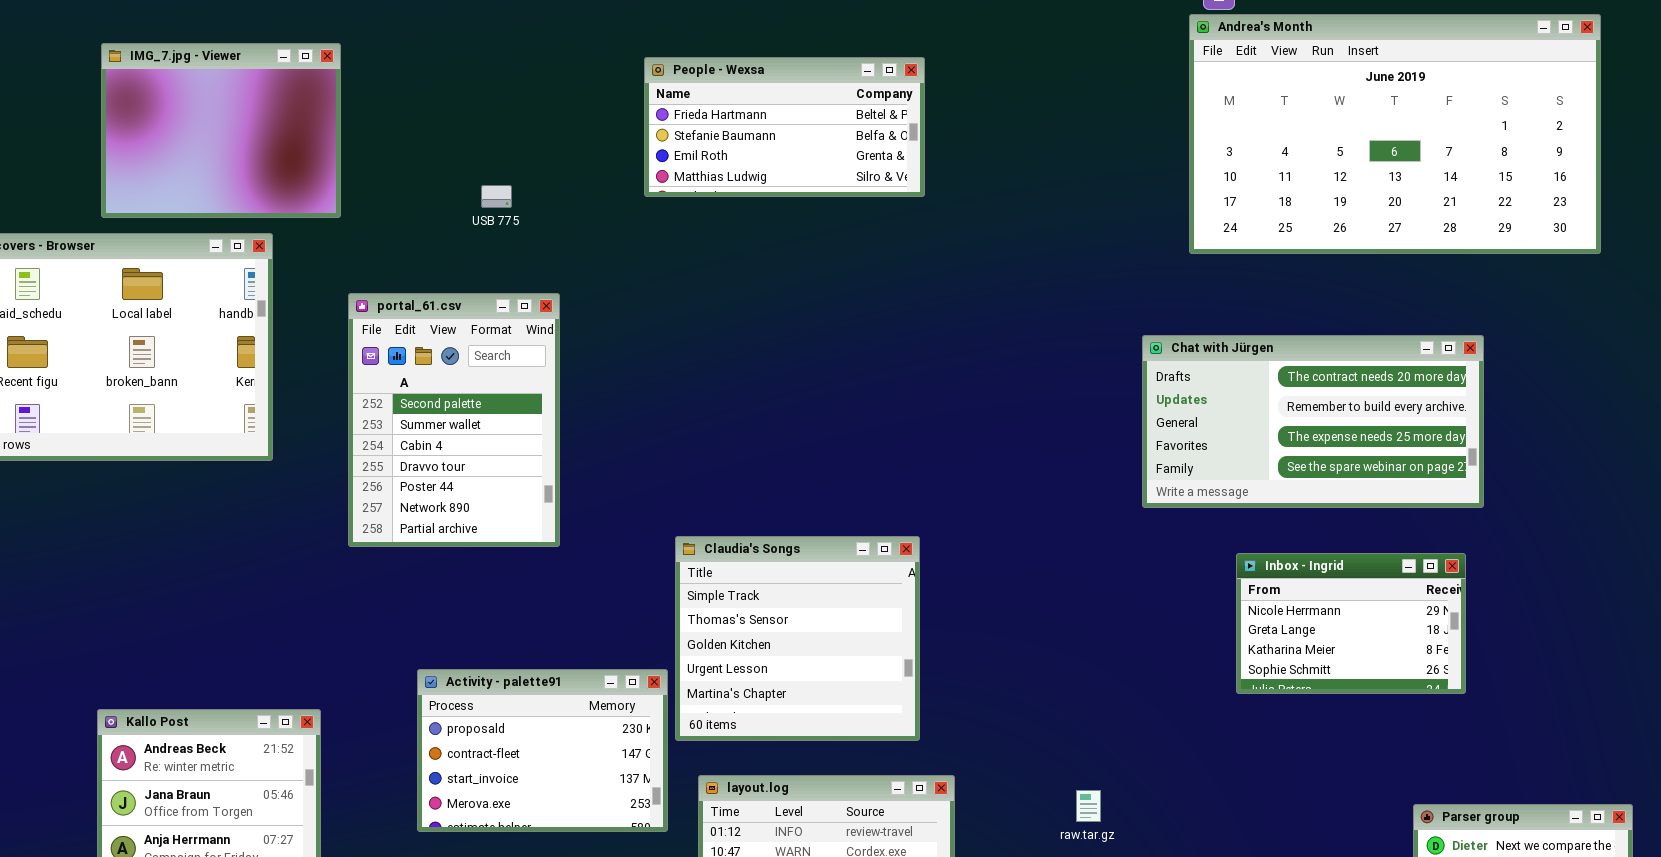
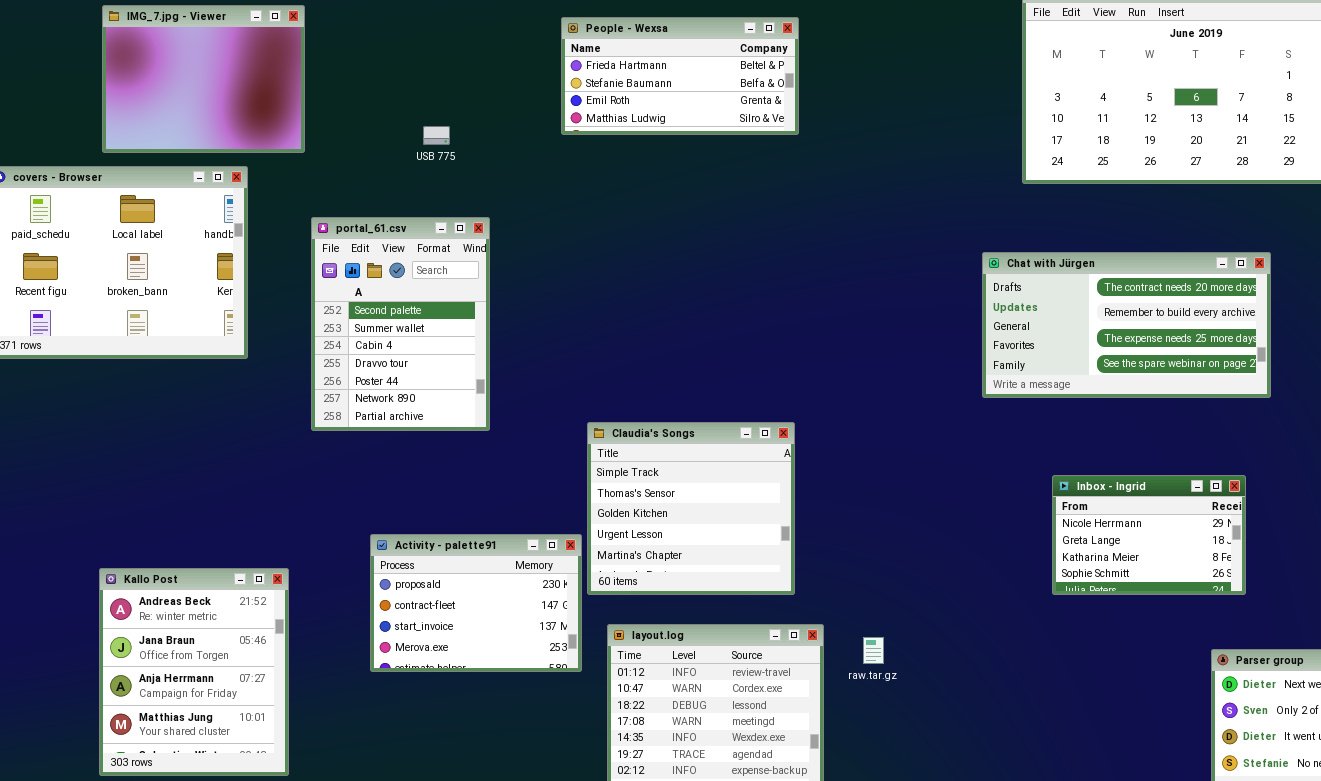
Inbox - Ingrid: [1236,553,1466,694] -> [1052,475,1246,595], moved
raw.tar.gz: [1076,790,1101,822] -> [863,637,884,664], moved

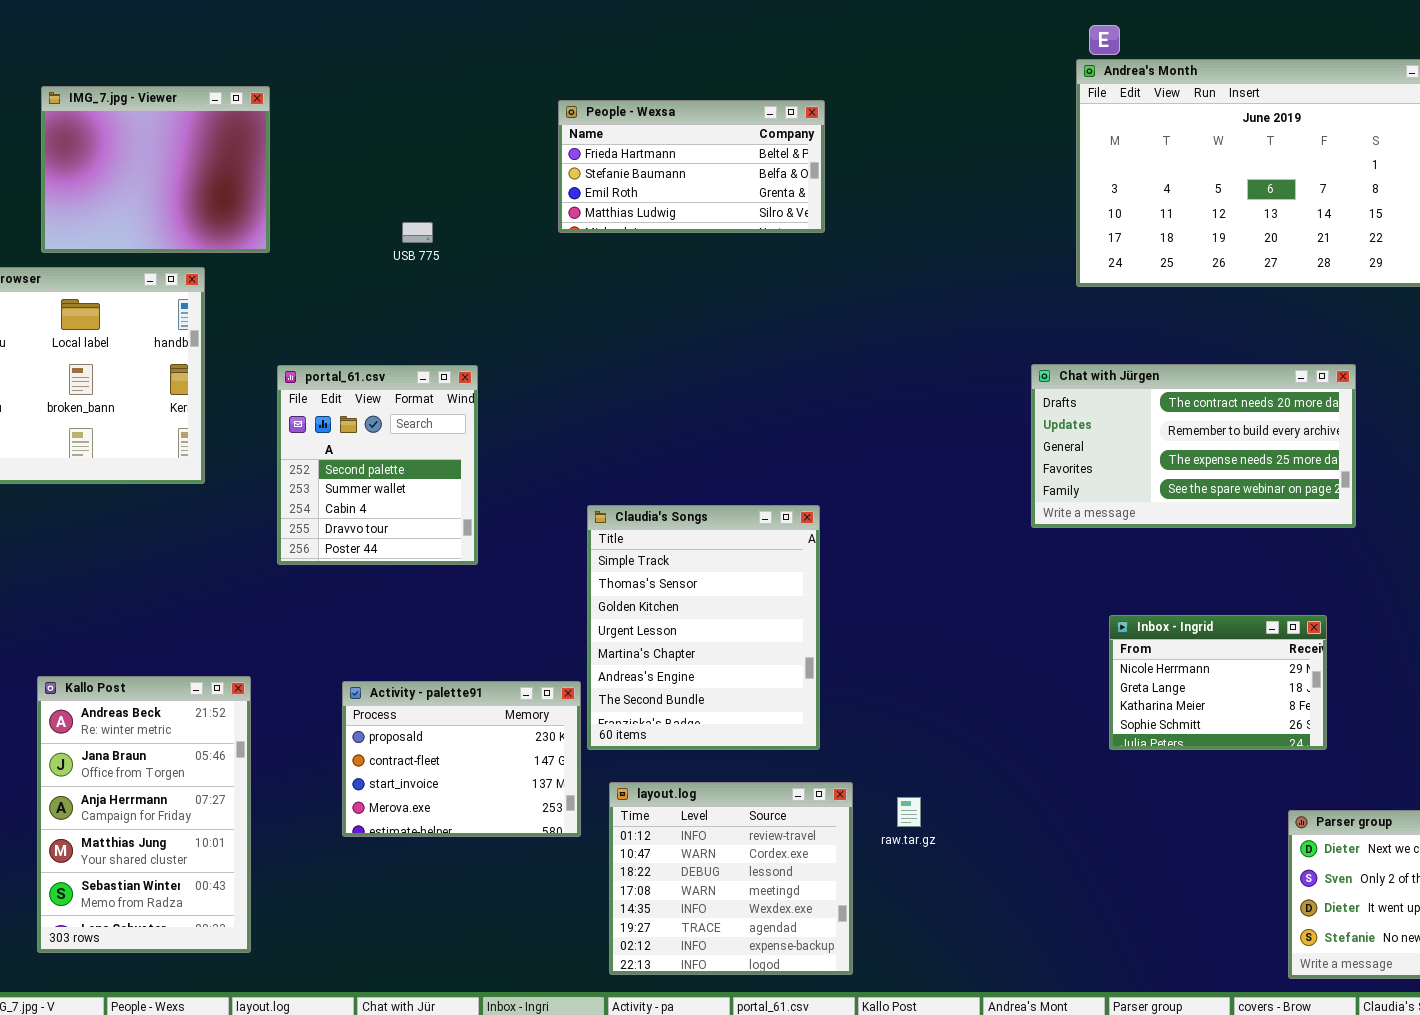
portal_61.csv: [311,217,490,431] -> [277,365,478,565], resized
Claudia's Songs: [587,422,795,595] -> [587,505,820,750], resized
Kallo Post: [99,568,289,776] -> [37,676,251,953], resized

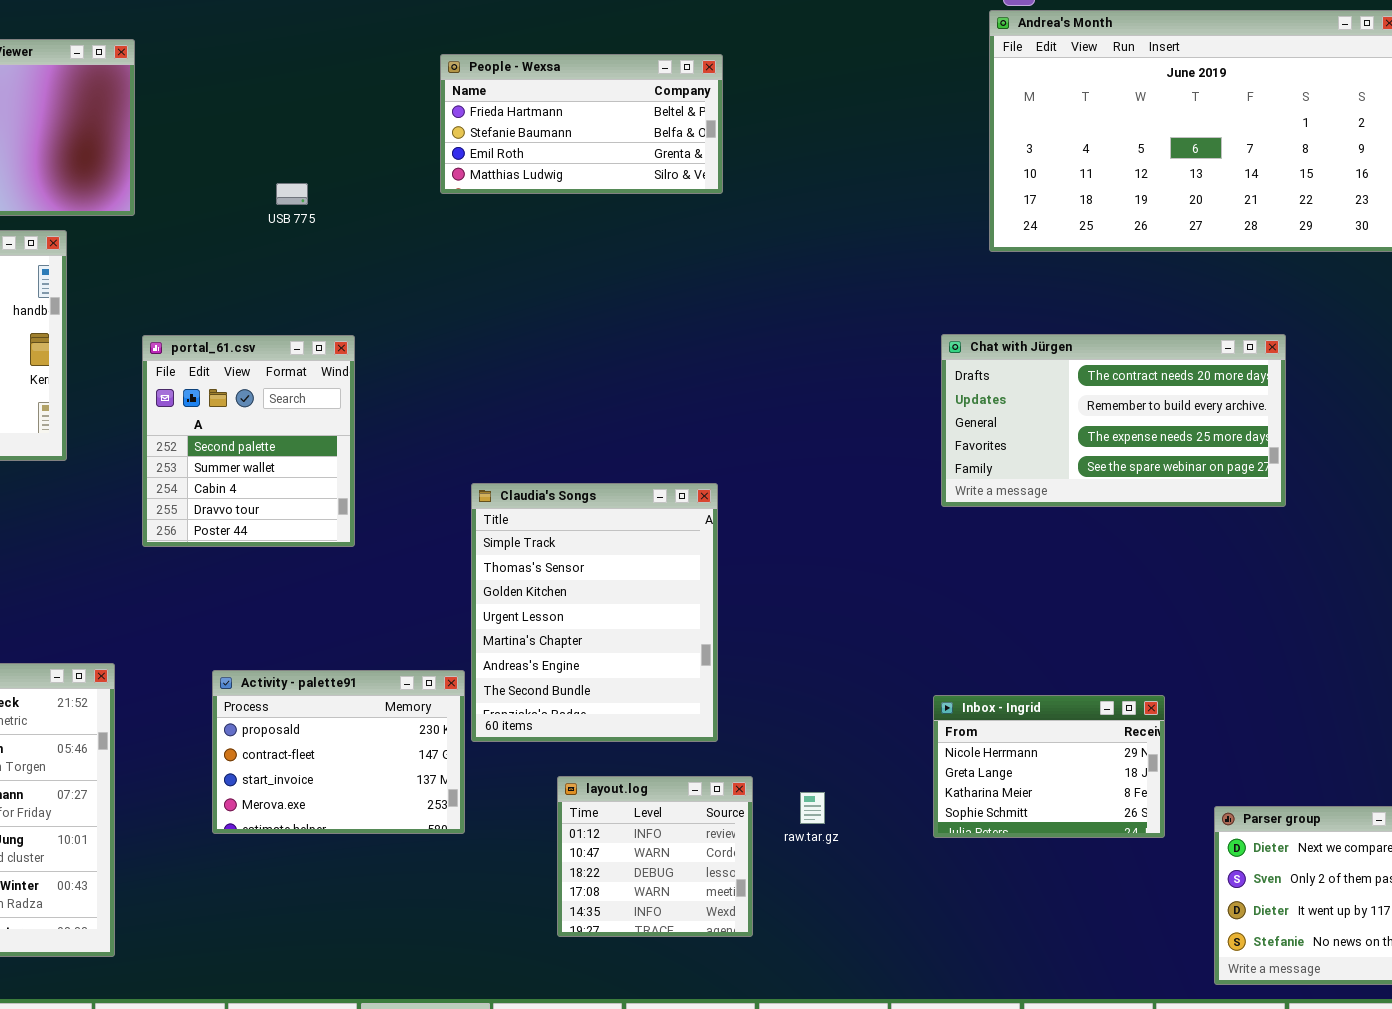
Inbox - Ingrid: [1109,615,1327,750] -> [933,695,1165,838], moved
layout.log: [609,782,853,975] -> [557,776,753,937], resized

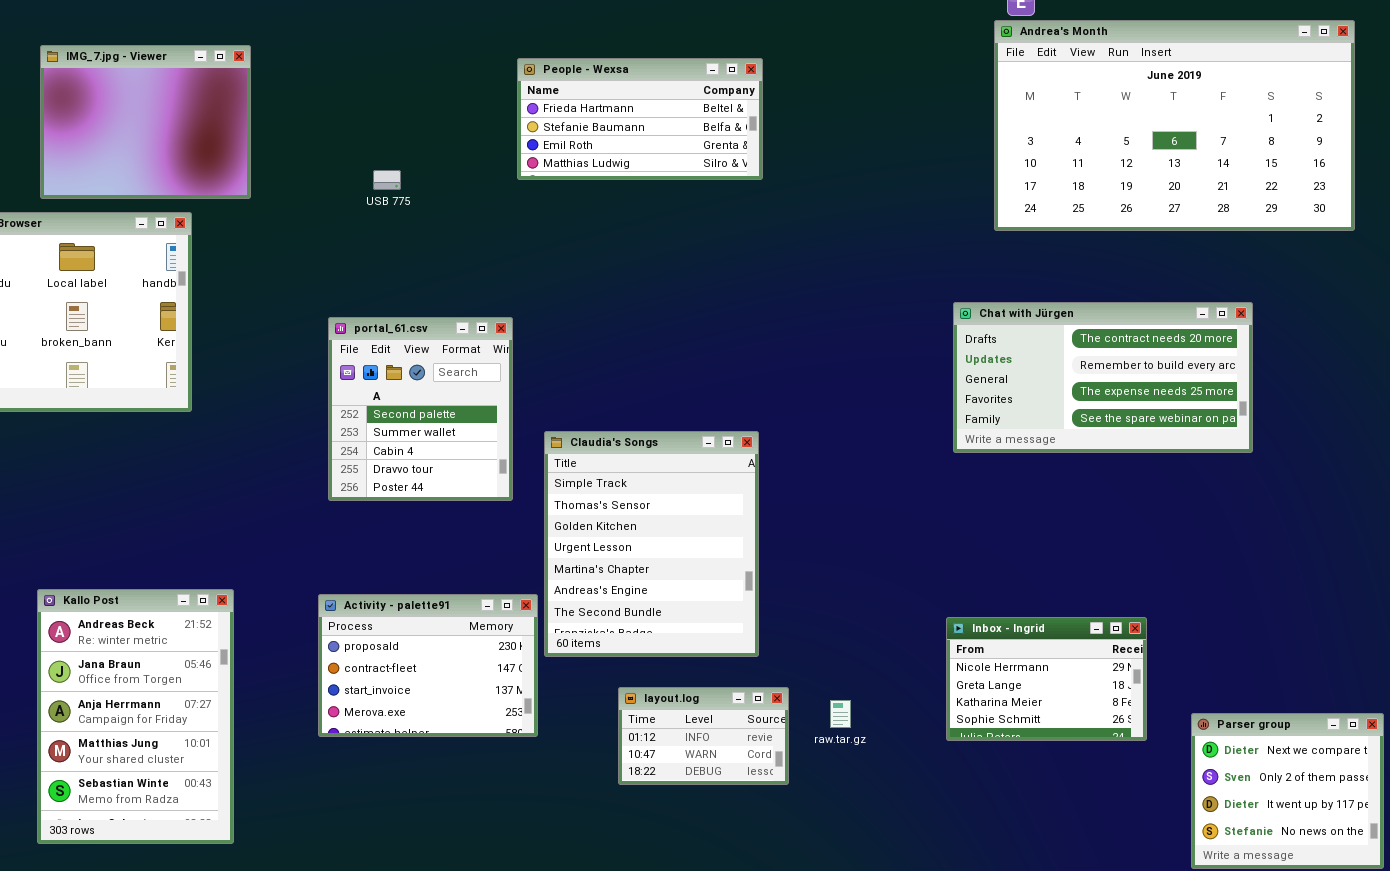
portal_61.csv: [142,335,355,547] -> [328,317,513,501], moved
layout.log: [557,776,753,937] -> [618,687,789,785], resized

